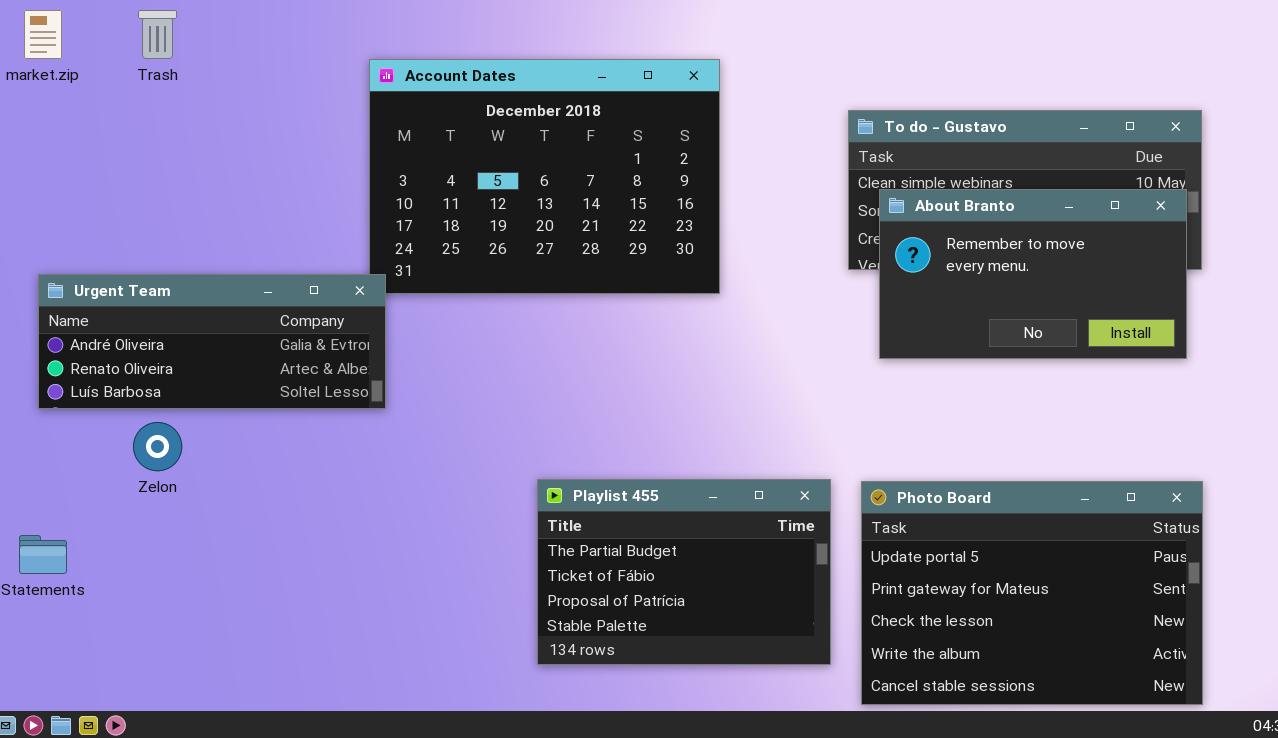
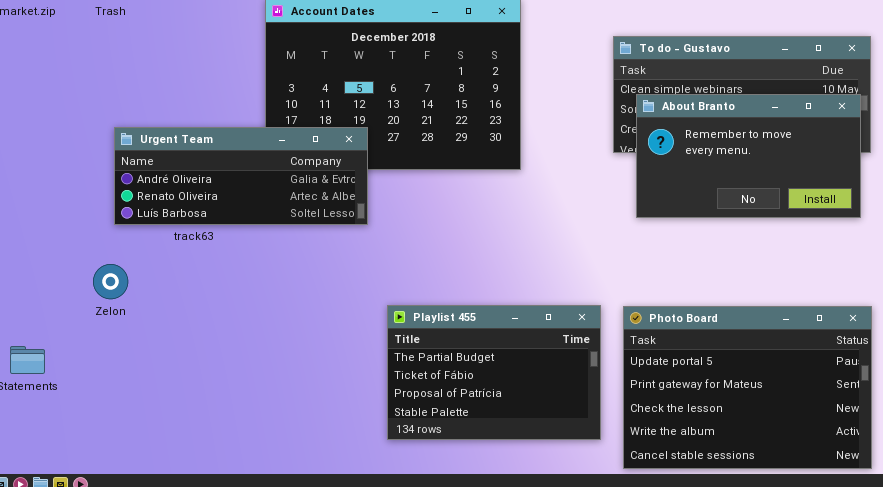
Urgent Team: [38,274,386,409] -> [114,127,368,225], moved

